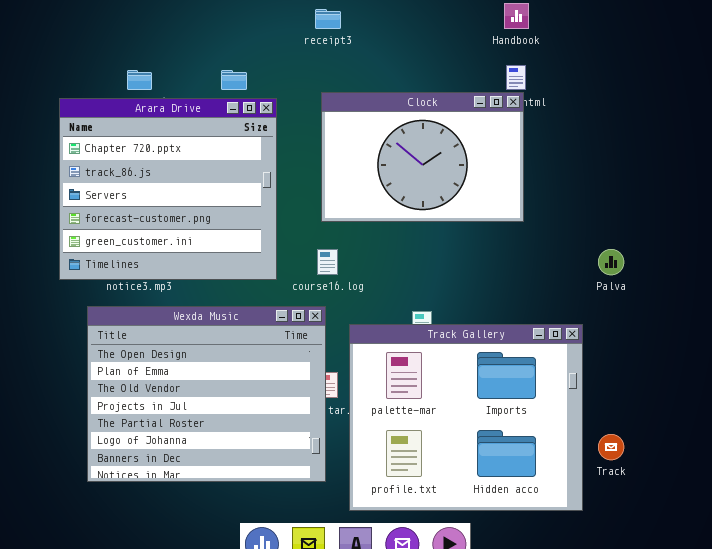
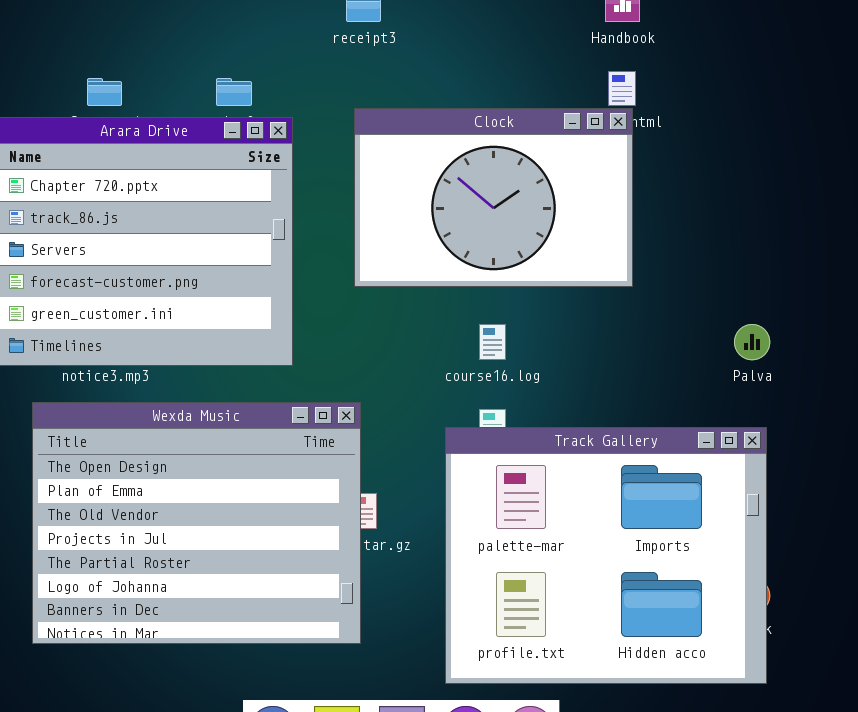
course16.log: [317,249,338,275] -> [479,324,506,360], moved
Track Gallery: [349,324,583,511] -> [445,427,767,684], moved

